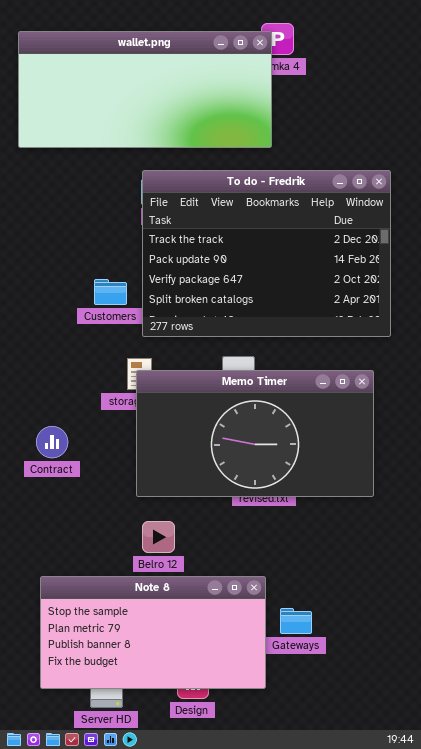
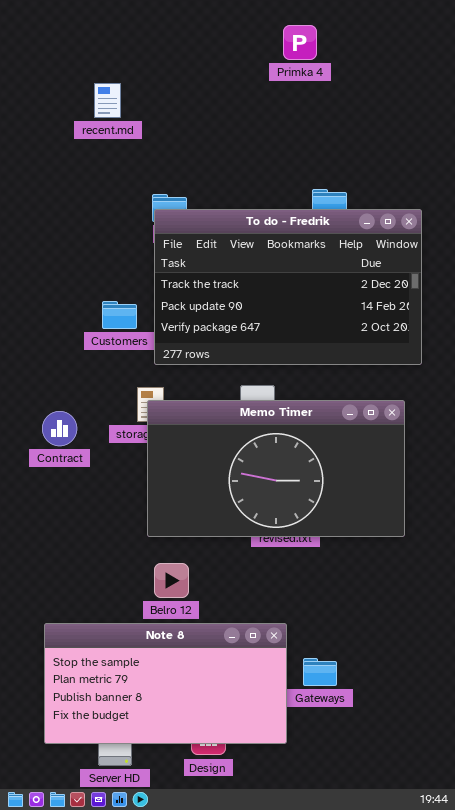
wallet.png: [18,31,272,148] -> none, closed
To do - Fredrik: [142,170,391,337] -> [154,209,422,365], resized
Contract: [36,426,68,458] -> [42,411,77,446], moved

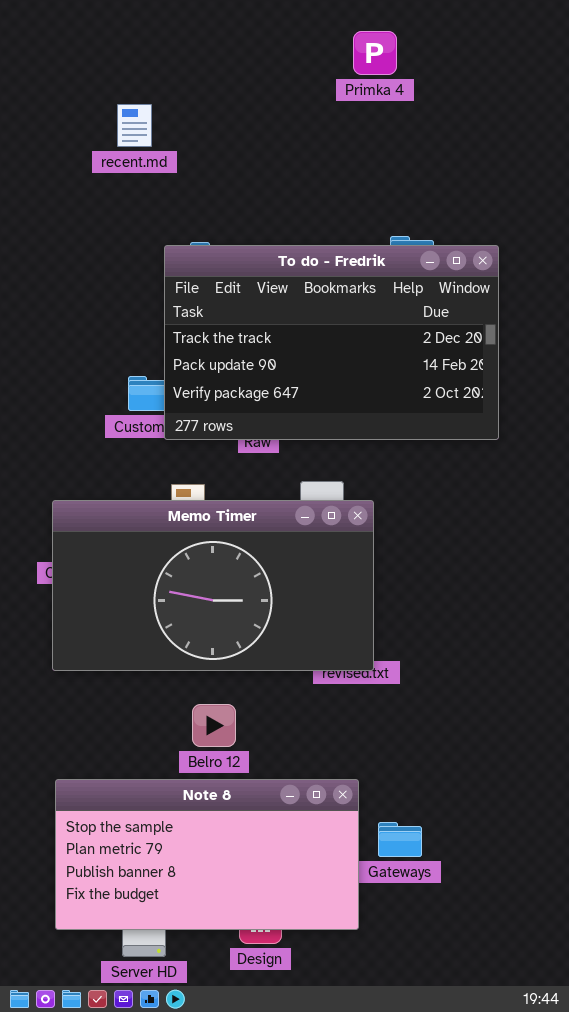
To do - Fredrik: [154,209,422,365] -> [164,245,499,440], moved
Memo Timer: [147,400,405,537] -> [52,500,374,671], moved

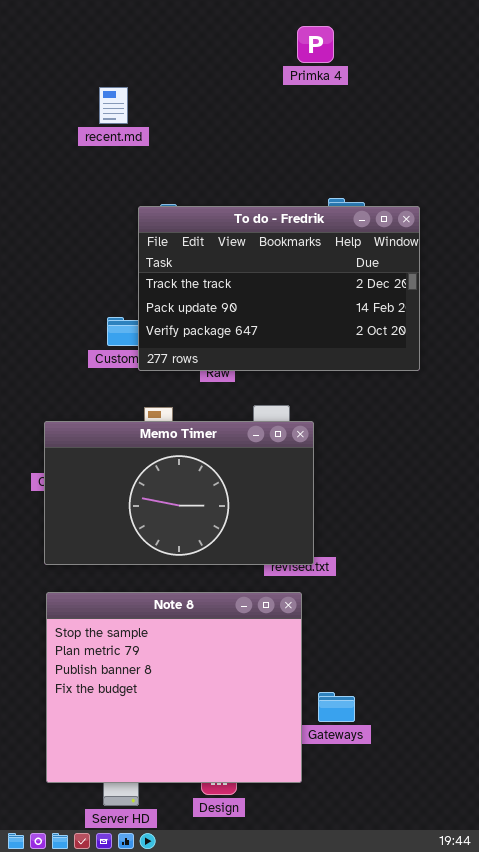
Note 8: [55,779,359,930] -> [46,592,302,783], resized

